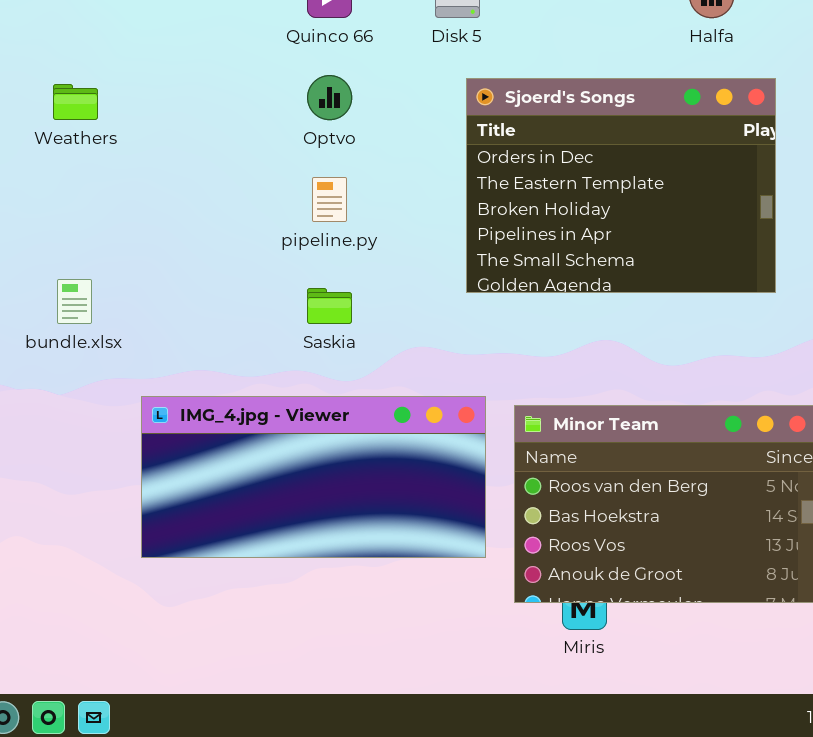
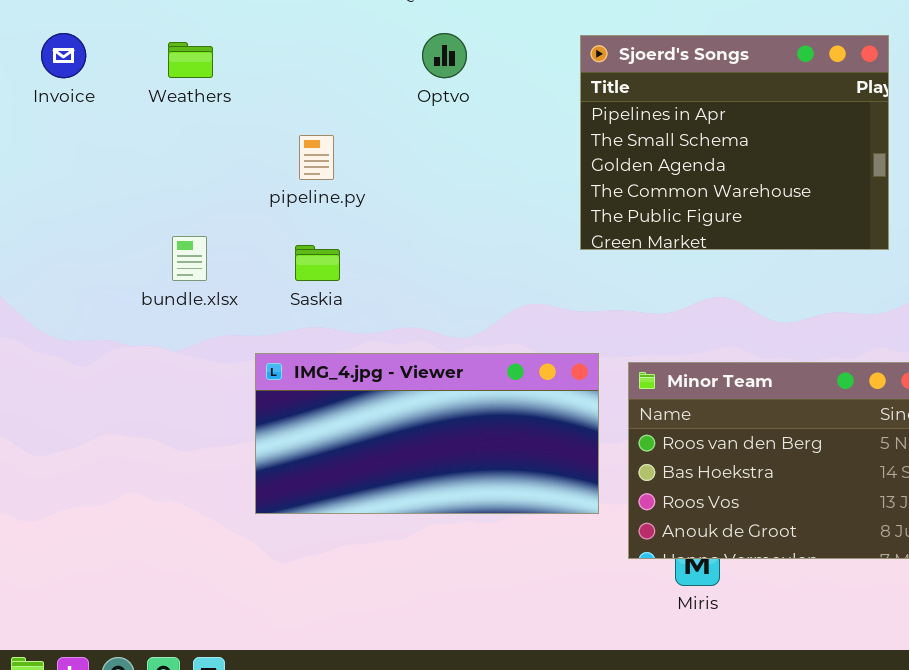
Sjoerd's Songs: [466,78,776,293] -> [580,35,889,250], scrolled down 3 rows
pipeline.py: [312,177,347,222] -> [299,135,334,180], moved
Saskia: [307,288,352,324] -> [295,245,340,281], moved

